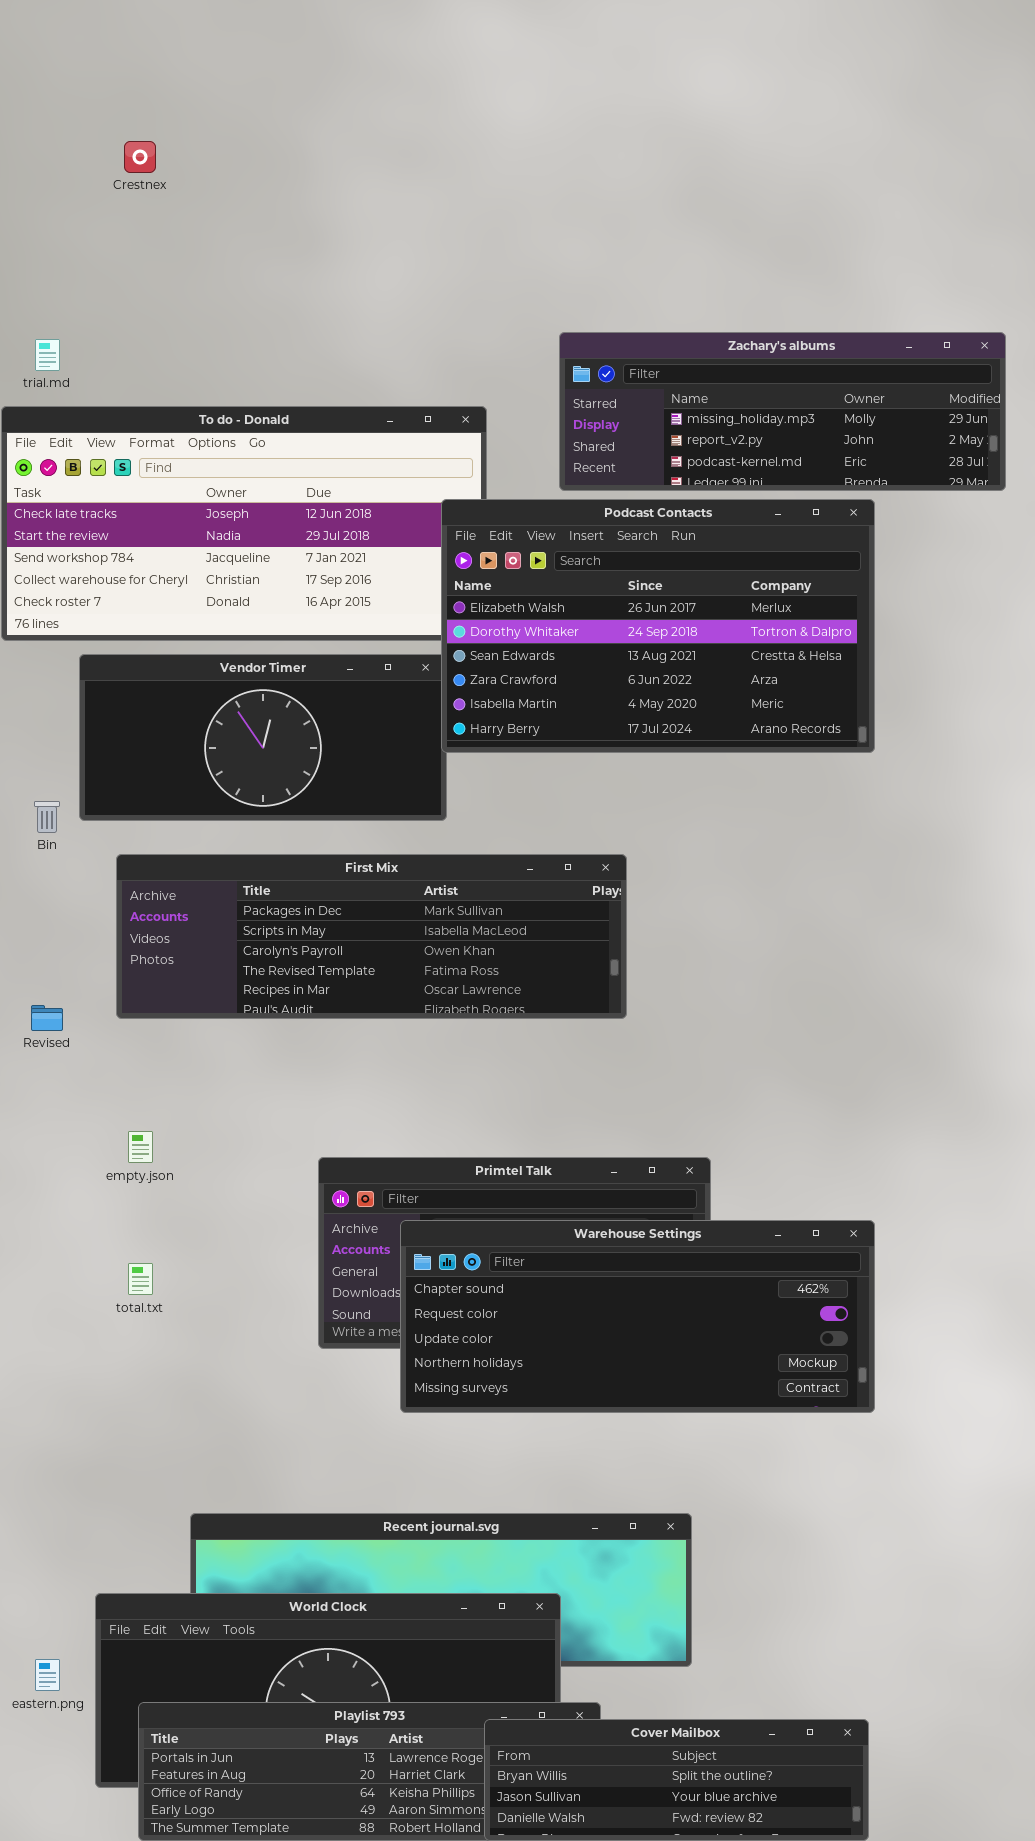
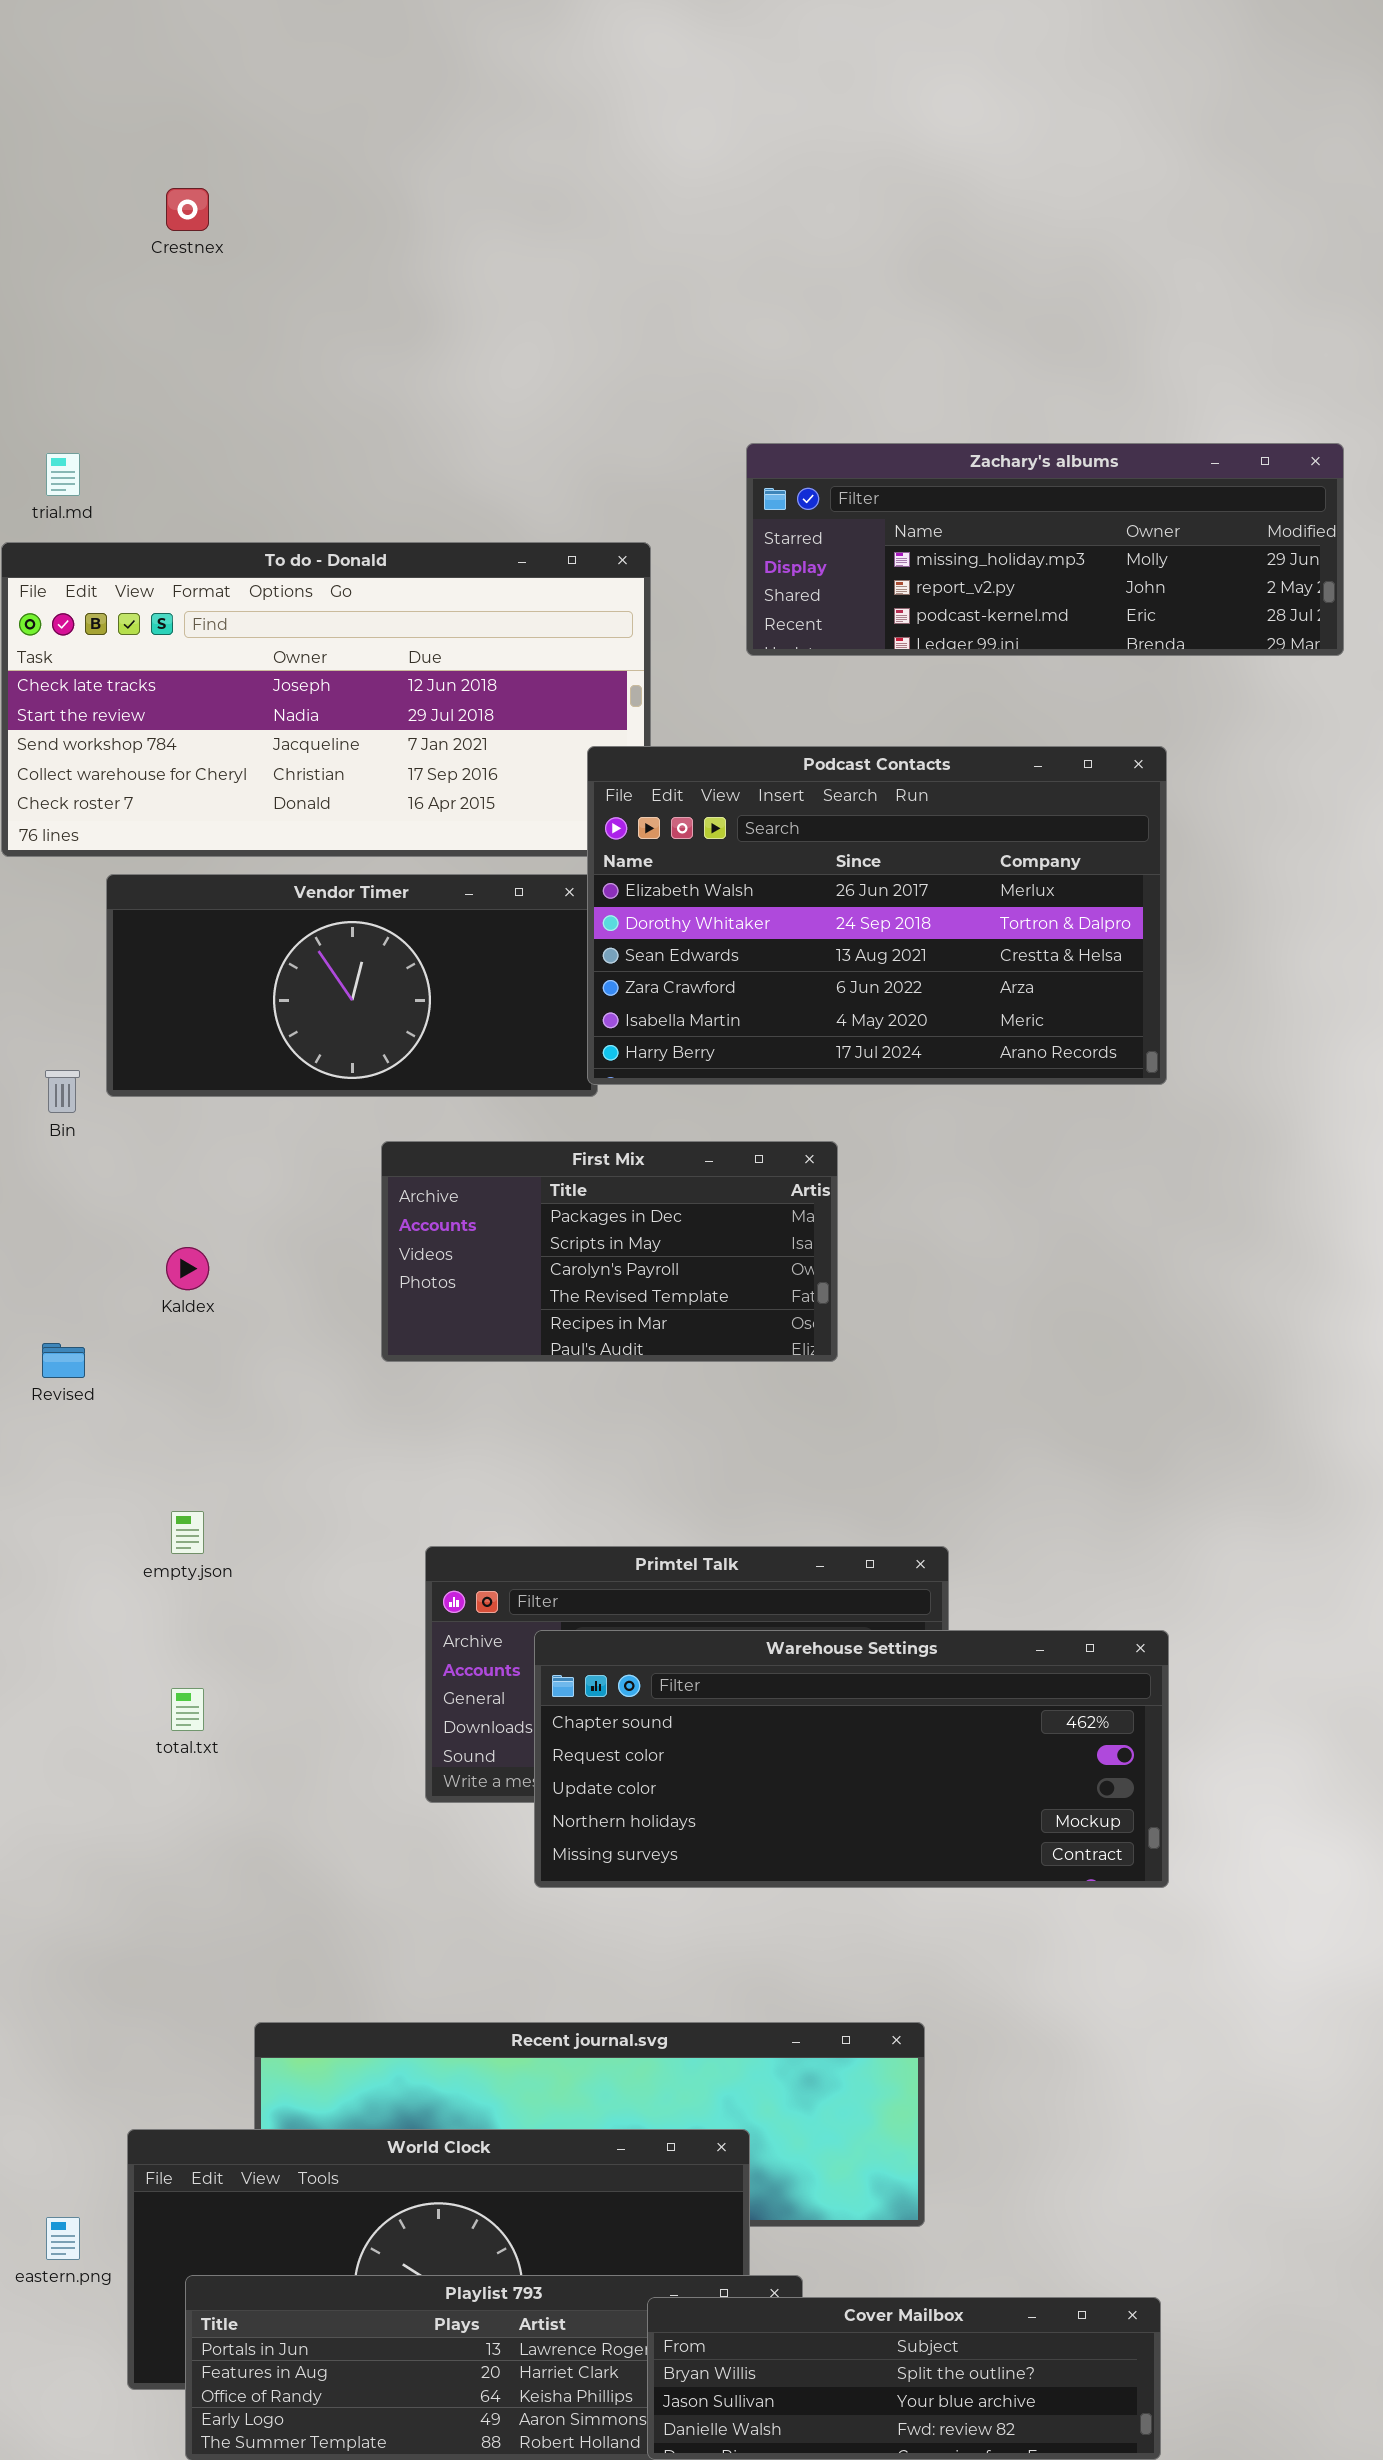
Podcast Contacts: [441,499,875,753] -> [587,746,1167,1085], moved
First Mix: [116,854,627,1019] -> [381,1141,838,1362], resized

